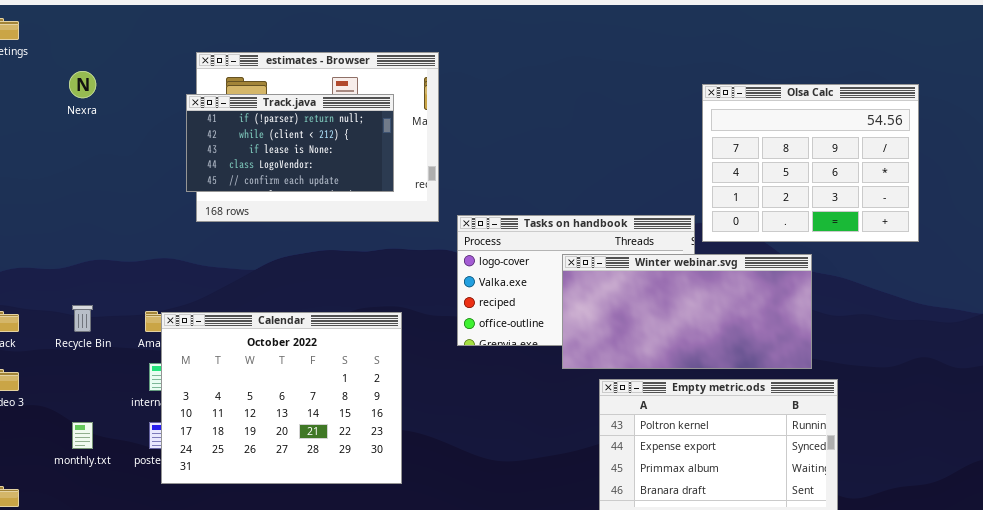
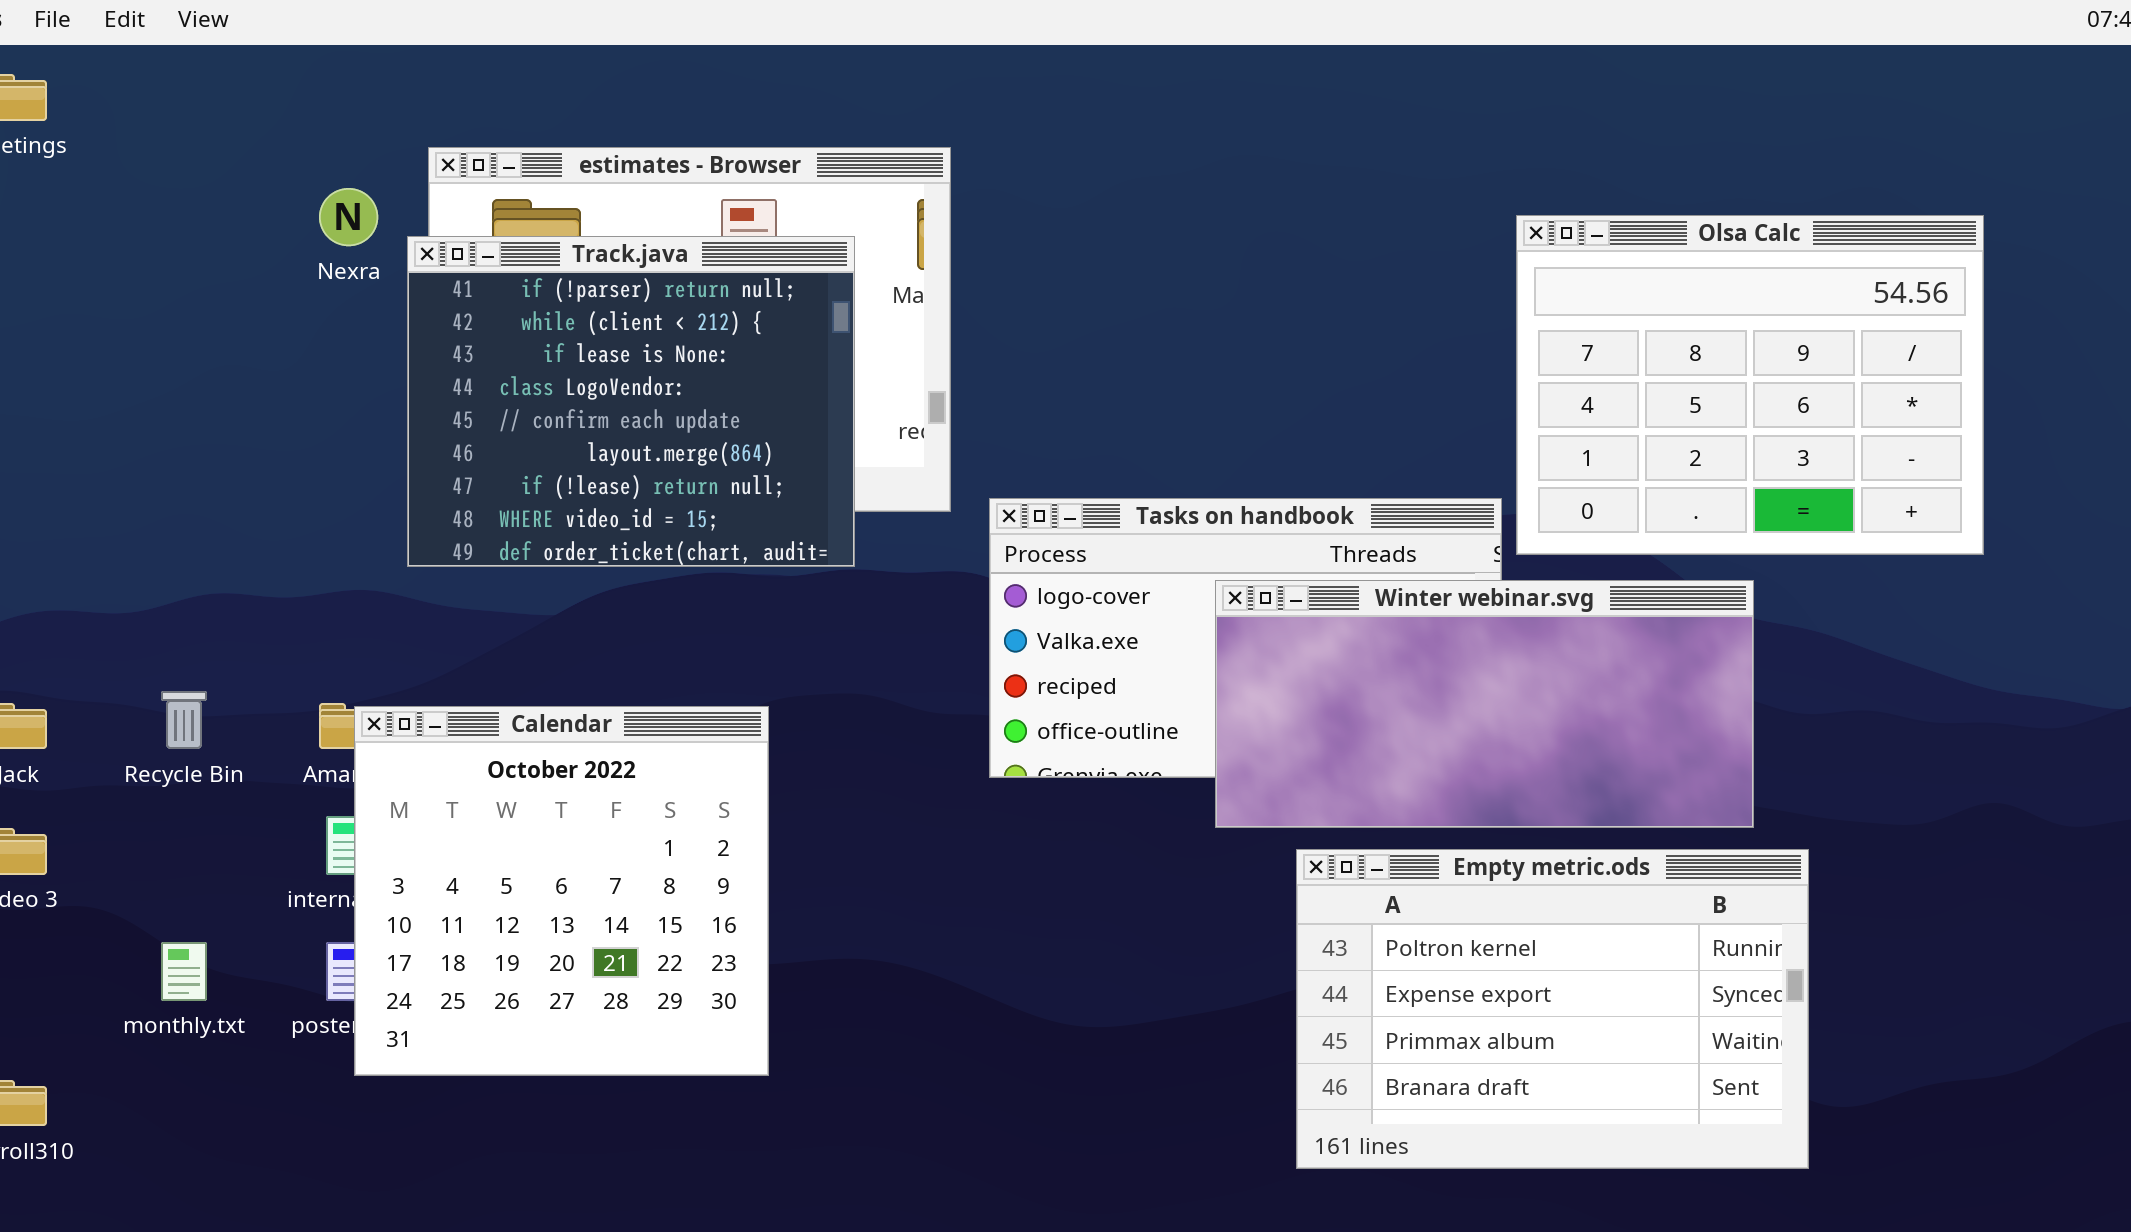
Nexra: [69,71,96,98] -> [319,188,378,246], moved
Track.java: [186,94,394,192] -> [407,236,855,567], resized
Calendar: [161,312,402,484] -> [354,706,769,1076], resized

